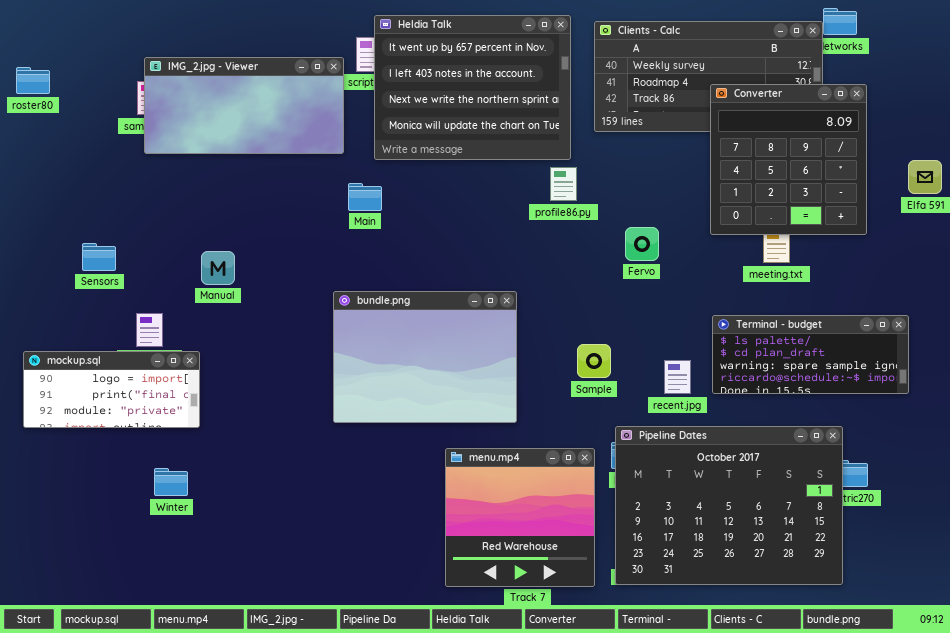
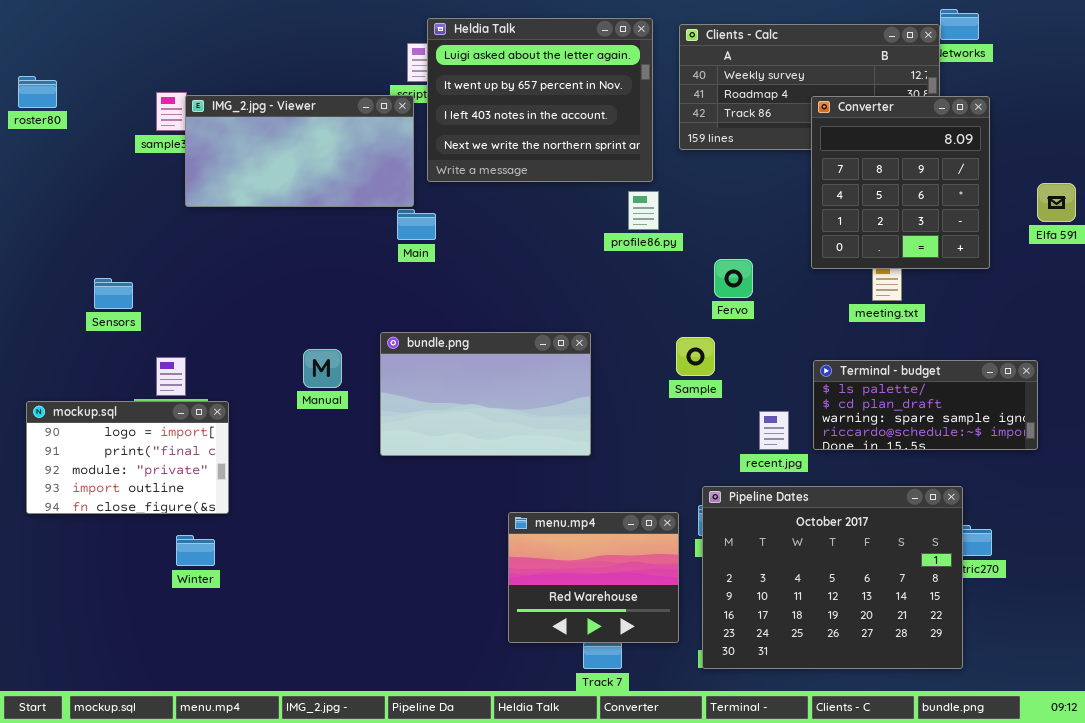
Heldia Talk: [374,15,571,160] -> [427,18,653,182], scrolled up 1 row
IMG_2.jpg - Viewer: [144,57,344,154] -> [185,95,414,207], moved
Manual: [201,251,235,285] -> [303,349,342,388], moved
bundle.png: [333,291,517,423] -> [380,332,591,456], resized
Sample: [577,344,611,378] -> [676,337,715,376], moved
mockup.sql: [23,351,200,428] -> [26,401,229,514], resized
menu.mp4: [445,448,595,587] -> [508,512,679,643], resized

